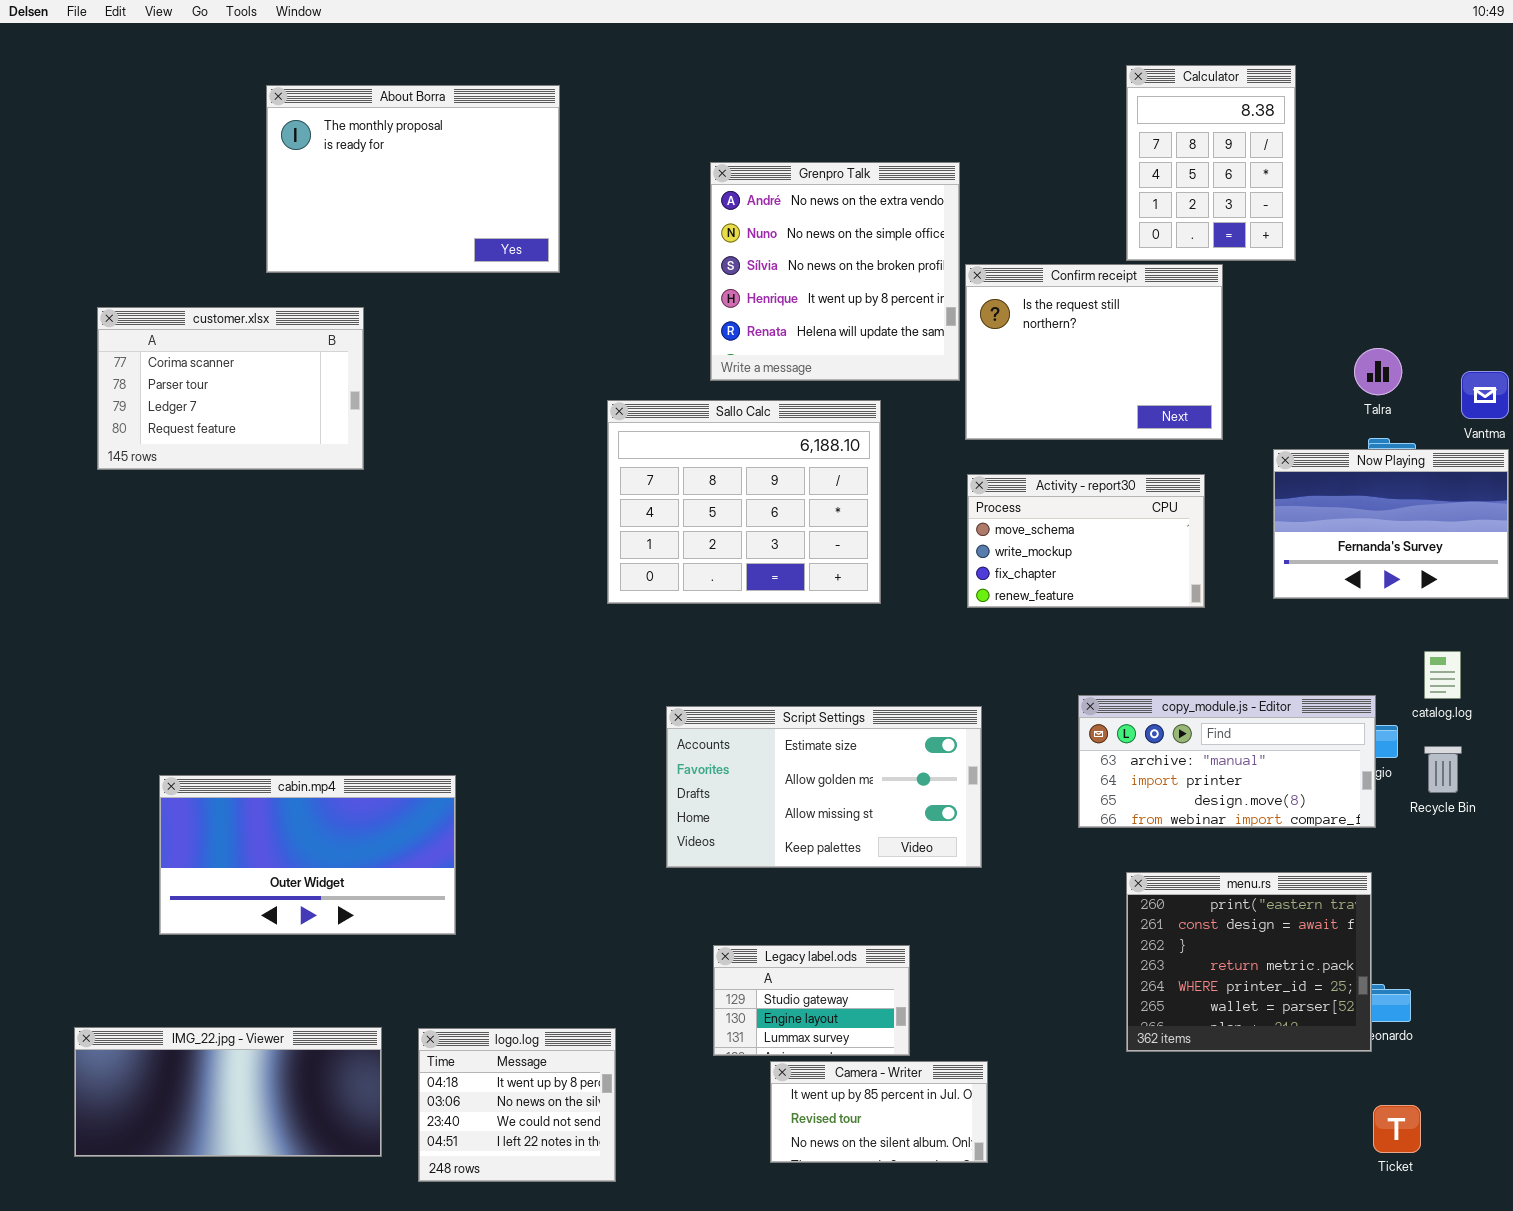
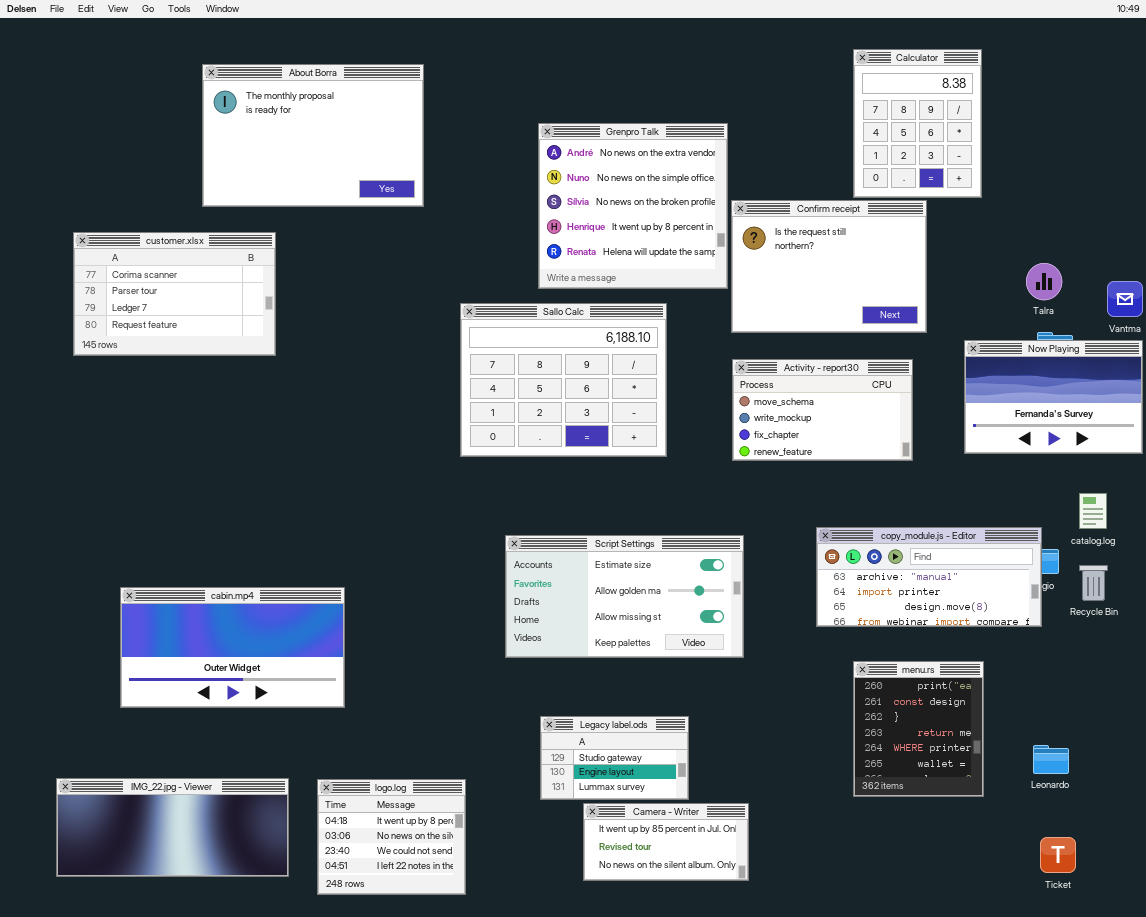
menu.rs: [1126,872,1372,1052] -> [853,661,984,797], resized

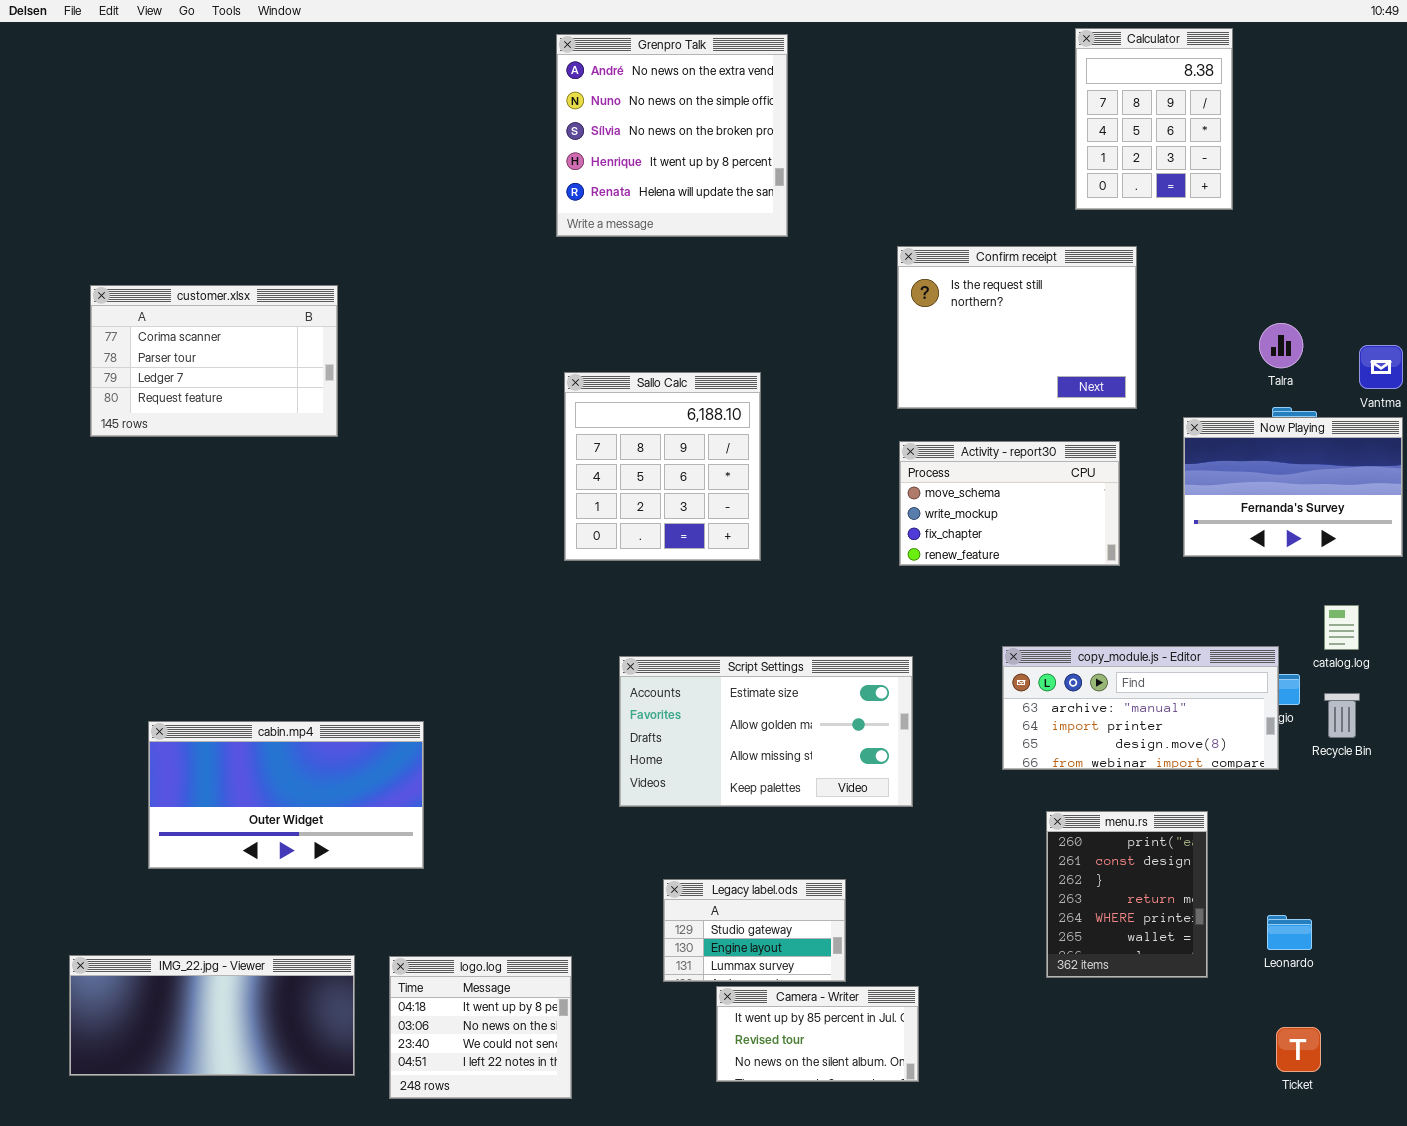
Calculator: [853,49,982,198] -> [1075,28,1233,210], moved
About Borra: [202,64,424,207] -> none, closed
Grenpro Talk: [538,123,728,289] -> [556,34,788,237], moved
Sallo Calc: [460,303,667,457] -> [564,372,761,561], resized

